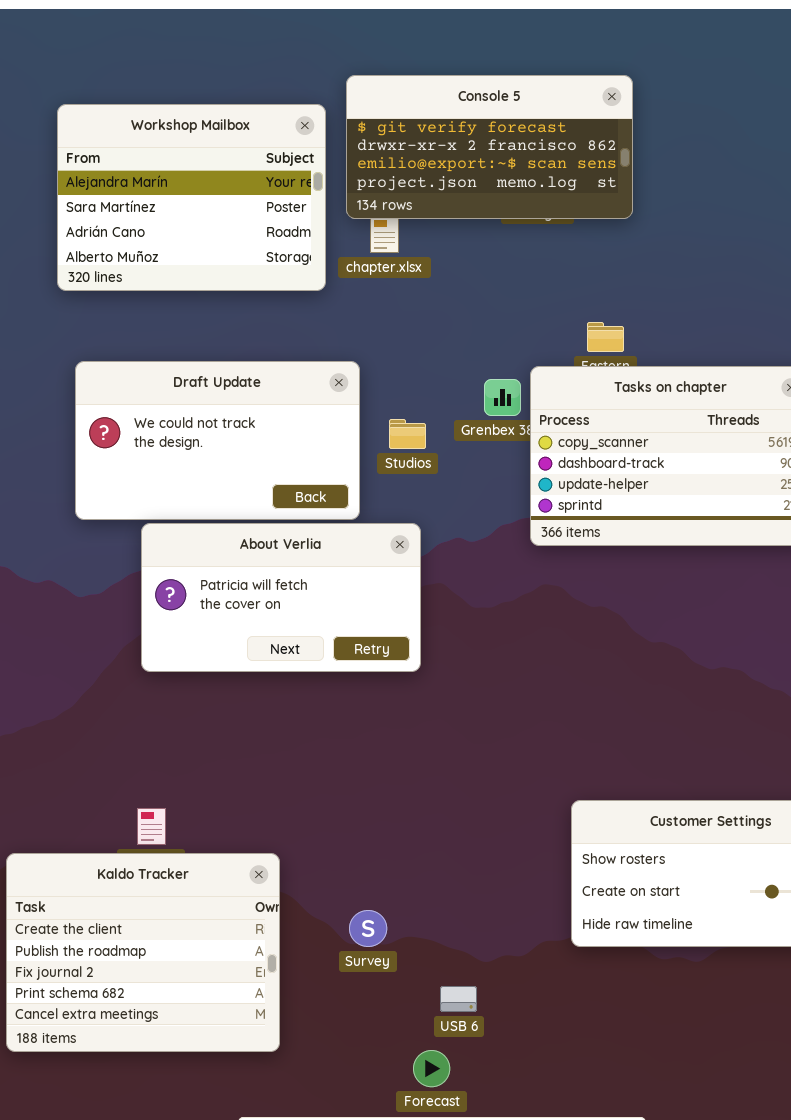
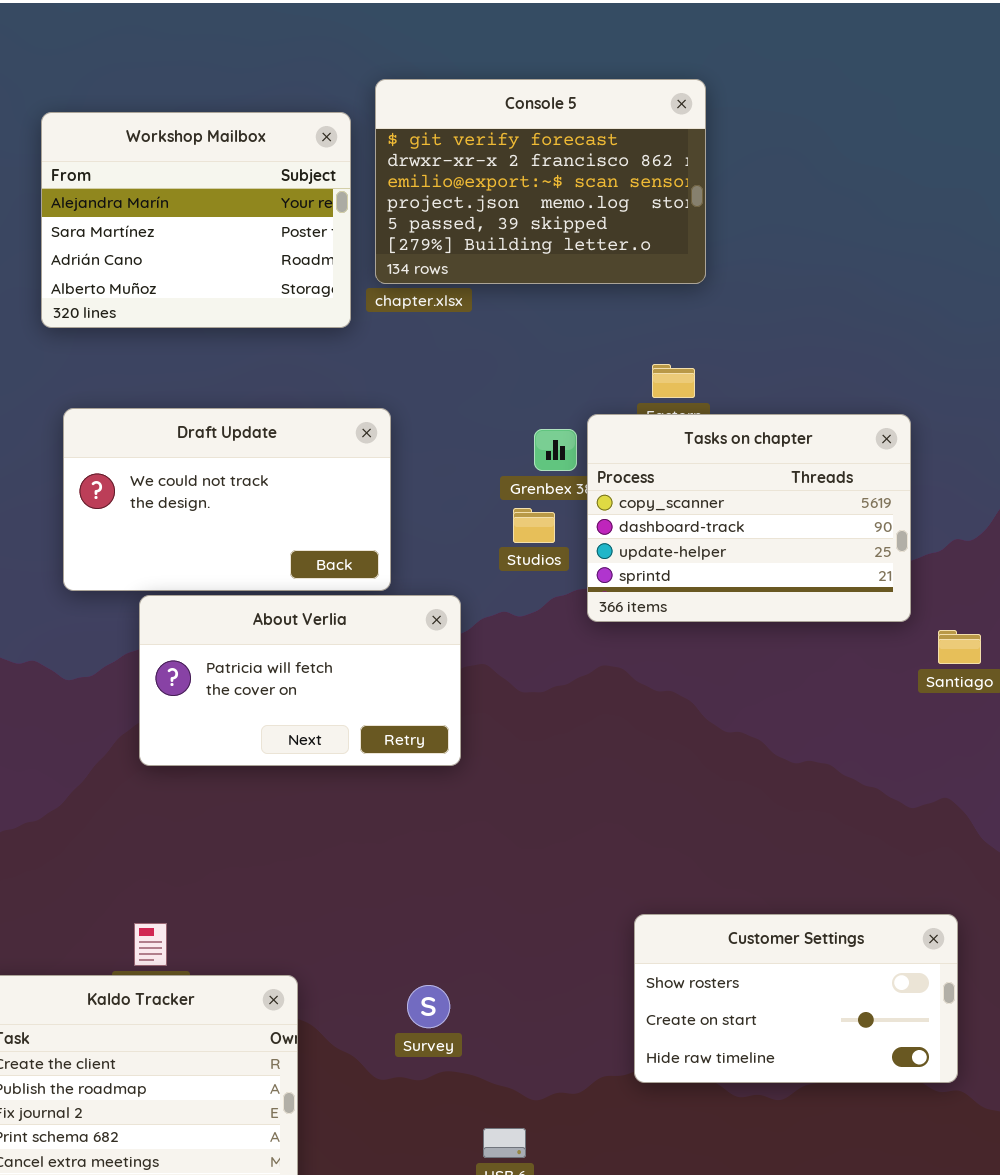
Console 5: [346,75,633,219] -> [375,79,706,284], resized
Studios: [389,419,426,449] -> [513,508,555,543], moved
Survey: [349,910,387,947] -> [407,985,450,1028], moved

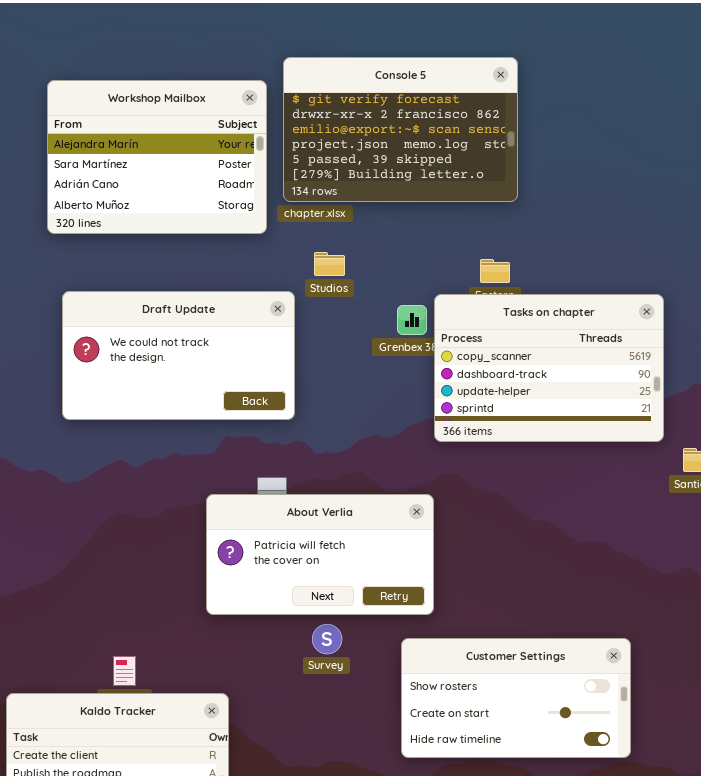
Studios: [513,508,555,543] -> [314,252,345,276], moved
About Verlia: [139,595,461,766] -> [206,494,434,615], moved
Customer Settings: [634,914,958,1083] -> [401,638,631,758], moved
Survey: [407,985,450,1028] -> [312,624,342,654], moved

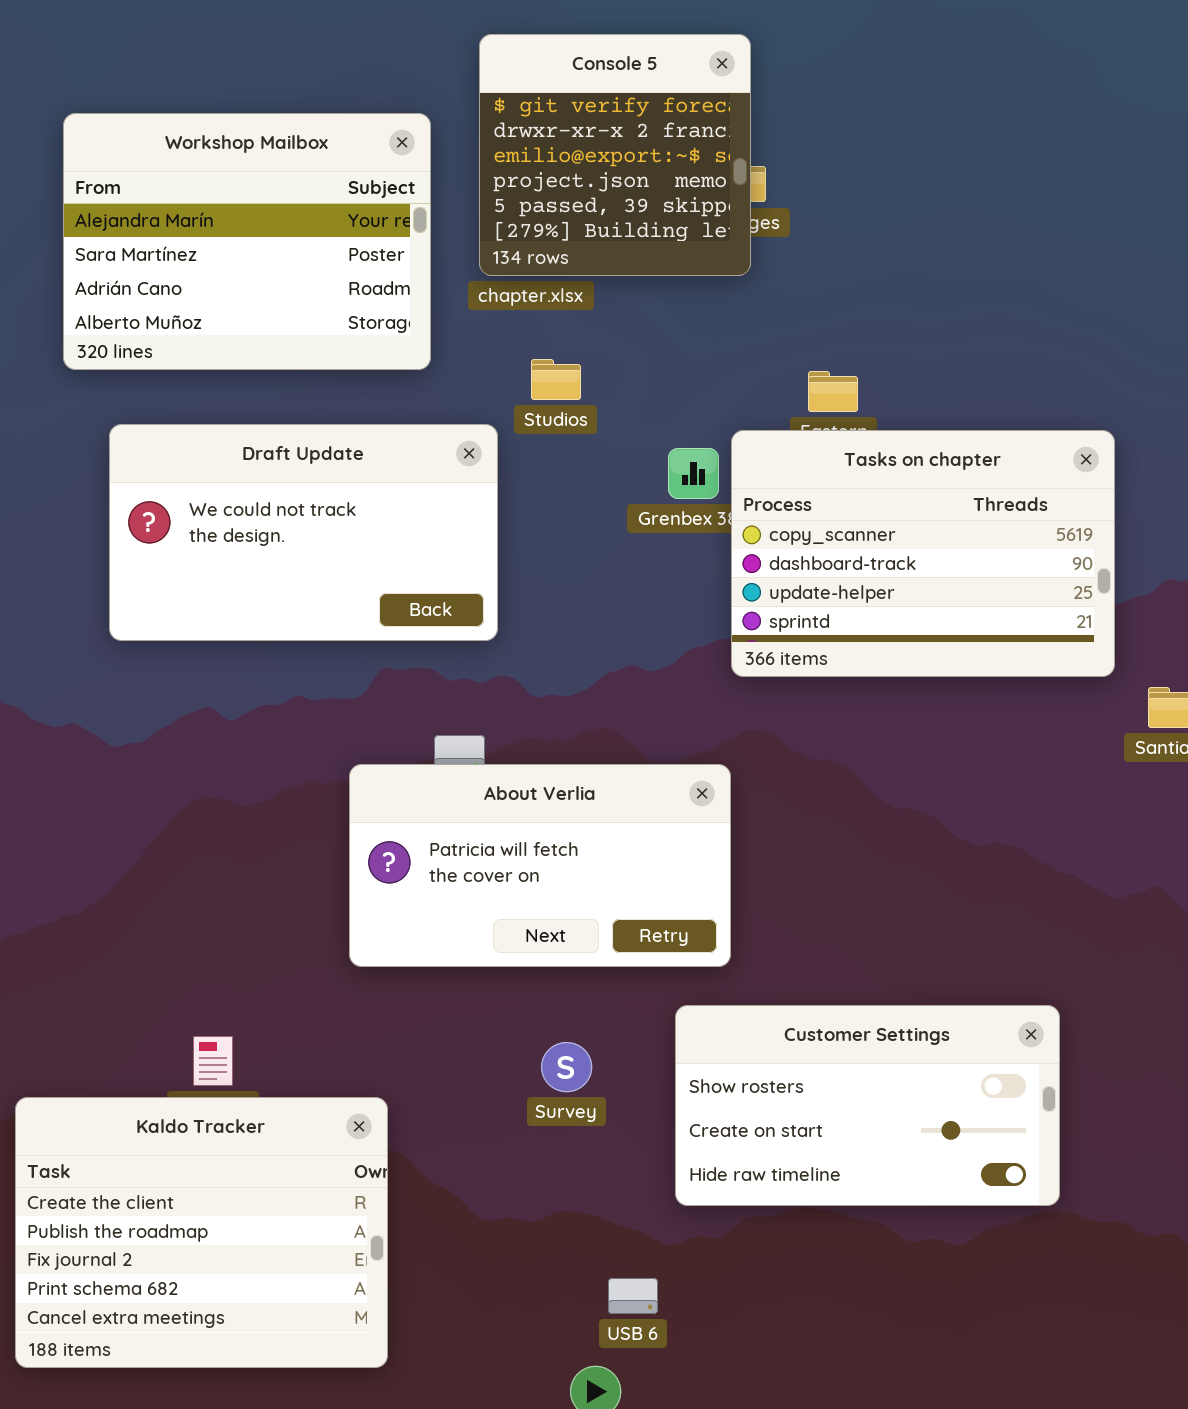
Console 5: [283,57,518,202] -> [479,34,751,276], resized
Workshop Mailbox: [47,80,267,234] -> [63,113,431,370], moved
Survey: [312,624,342,654] -> [541,1042,592,1092], moved

